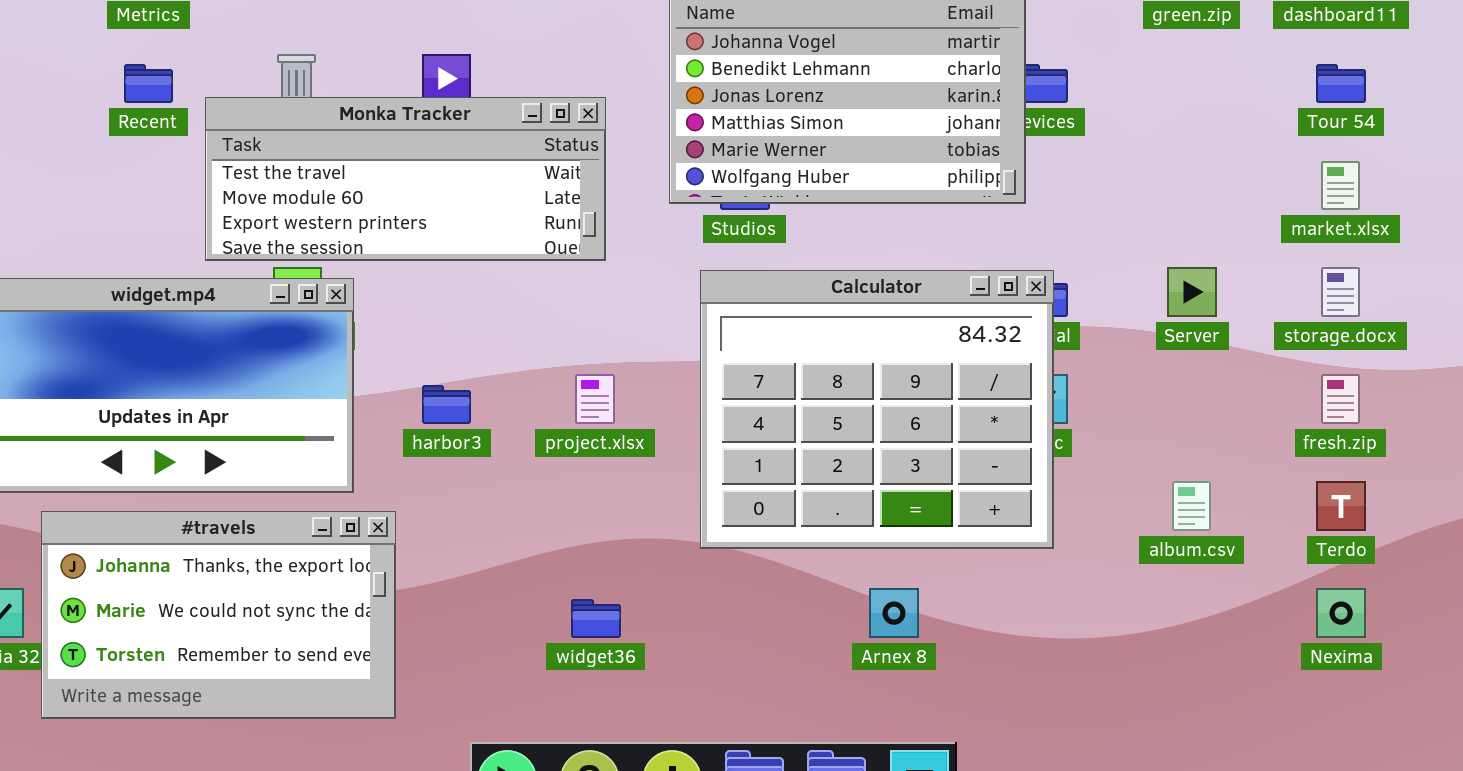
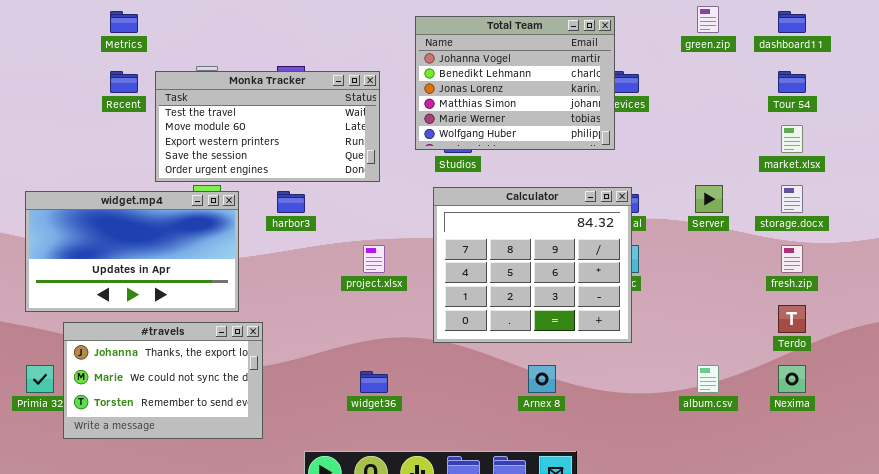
Monka Tracker: [205,97,606,261] -> [155,71,380,182], resized
harbor3: [422,385,471,424] -> [277,191,305,213], moved
album.csv: [1172,481,1211,531] -> [697,365,719,393], moved

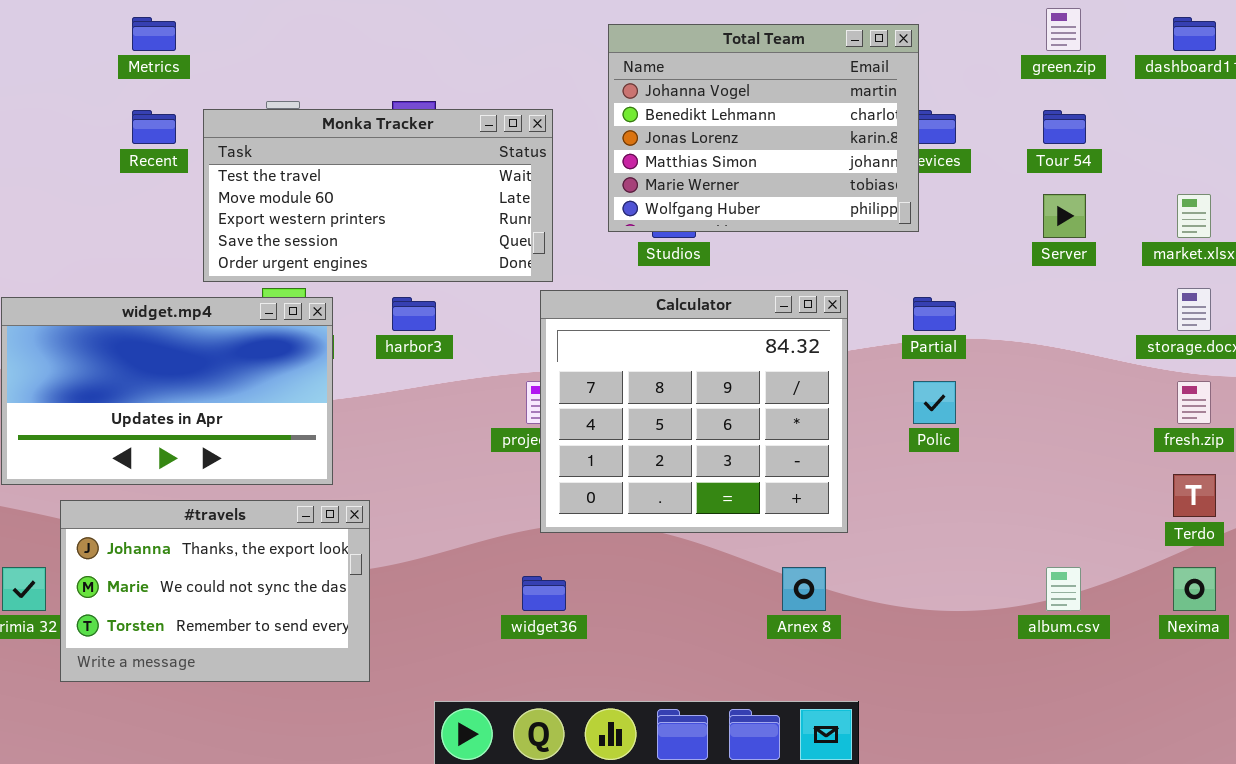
Tour 54: [778,71,806,93] -> [1043,110,1086,144], moved
Server: [695,185,723,213] -> [1043,194,1086,238], moved
Calculator: [433,187,632,343] -> [540,290,848,533], moved

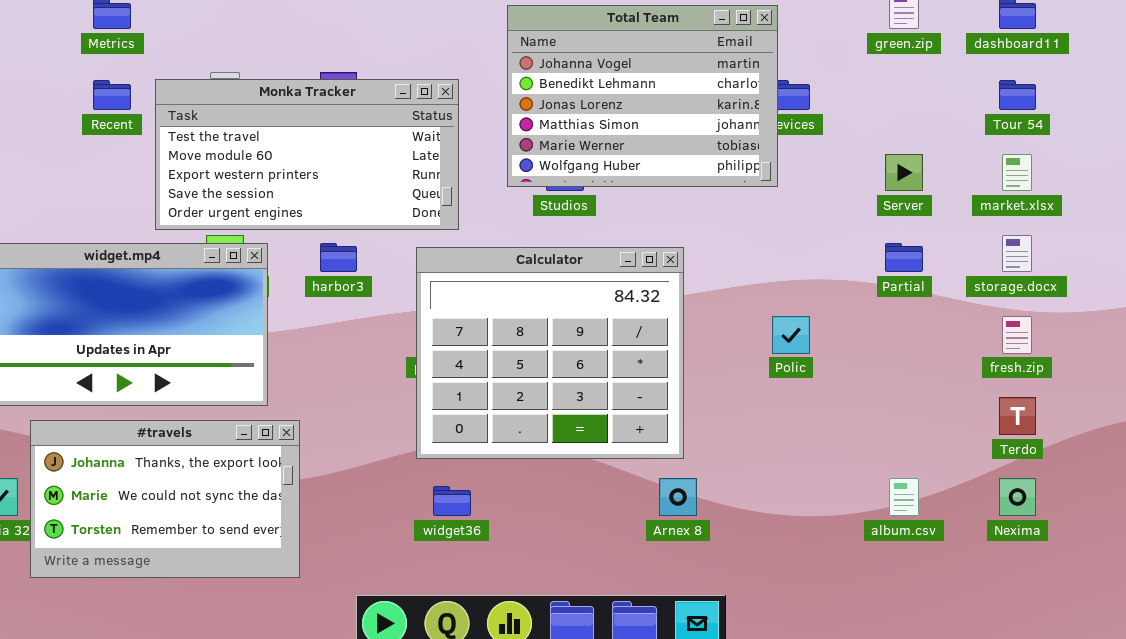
Tour 54: [1043,110,1086,144] -> [999,80,1036,110], moved
Calculator: [540,290,848,533] -> [416,247,684,459], moved
Partial: [913,297,956,331] -> [885,243,923,272], moved

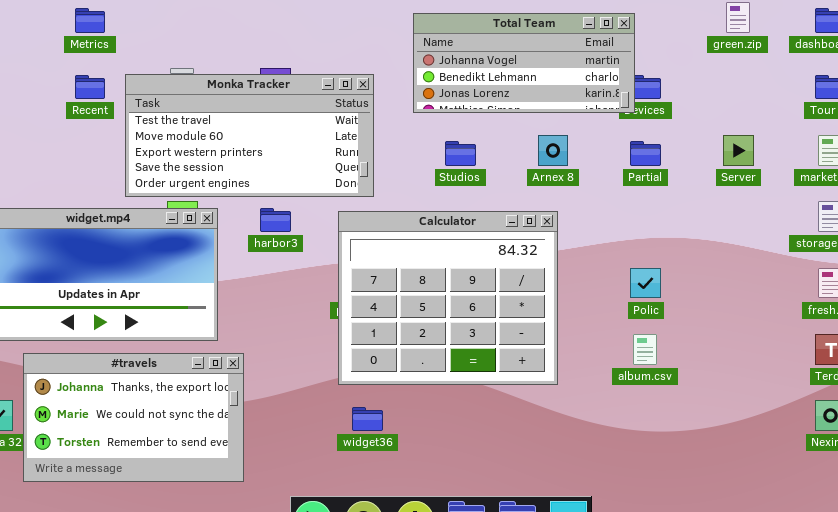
Total Team: [507,5,778,187] -> [413,13,635,113], resized
Partial: [885,243,923,272] -> [630,141,661,166], moved
Arnex 8: [659,478,697,516] -> [538,135,568,166], moved
album.csv: [889,478,919,516] -> [633,334,657,365], moved

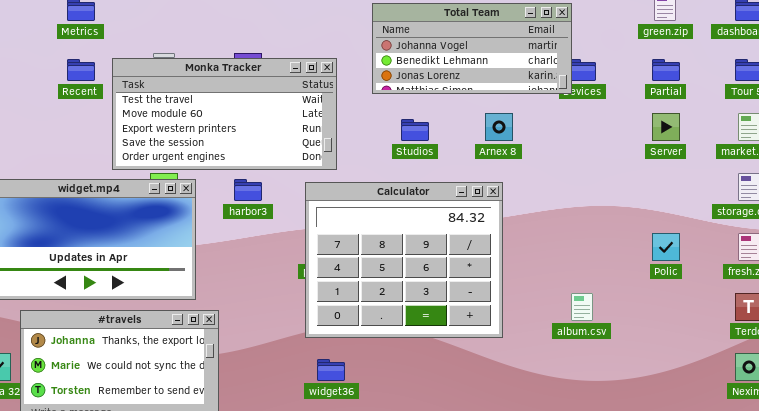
Partial: [630,141,661,166] -> [652,59,680,81], moved
Polic: [630,268,661,298] -> [652,233,680,261], moved

